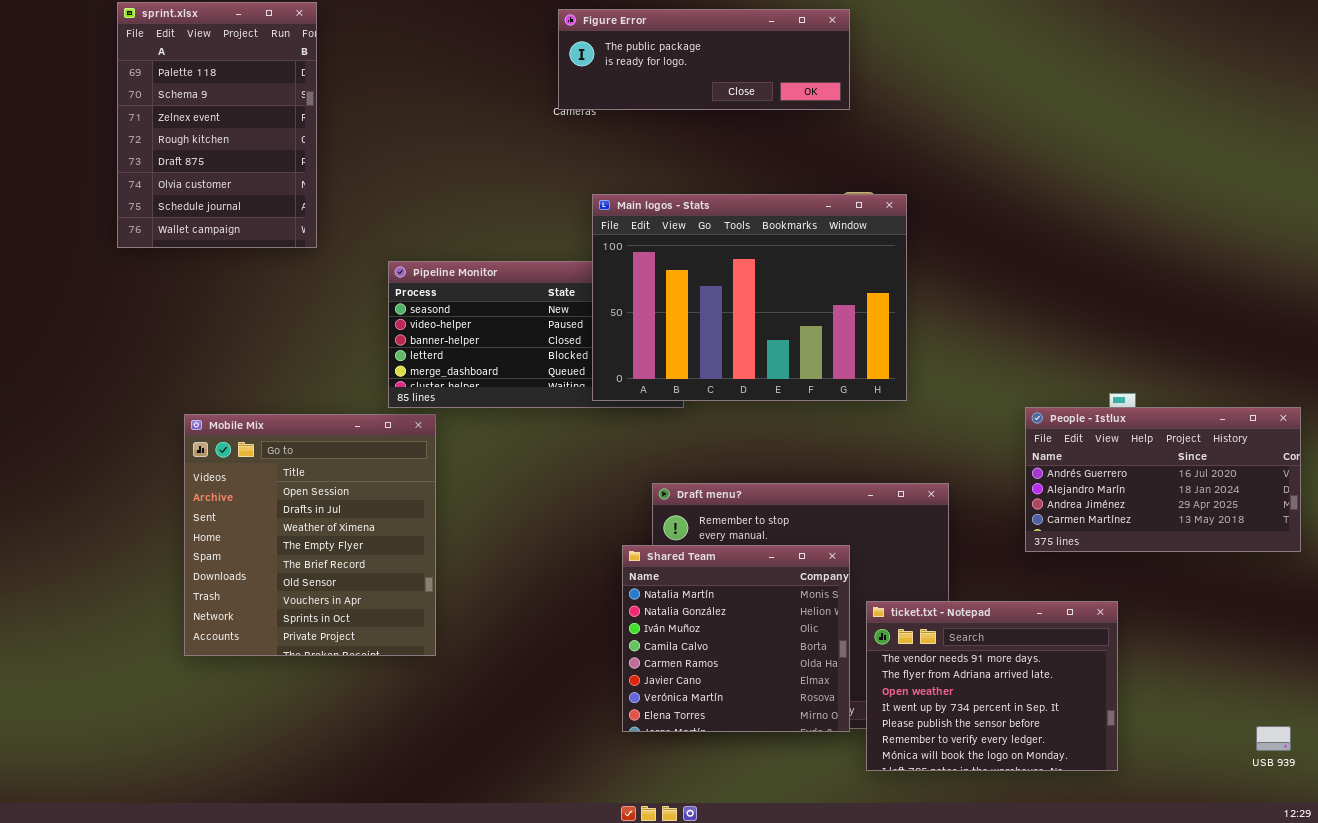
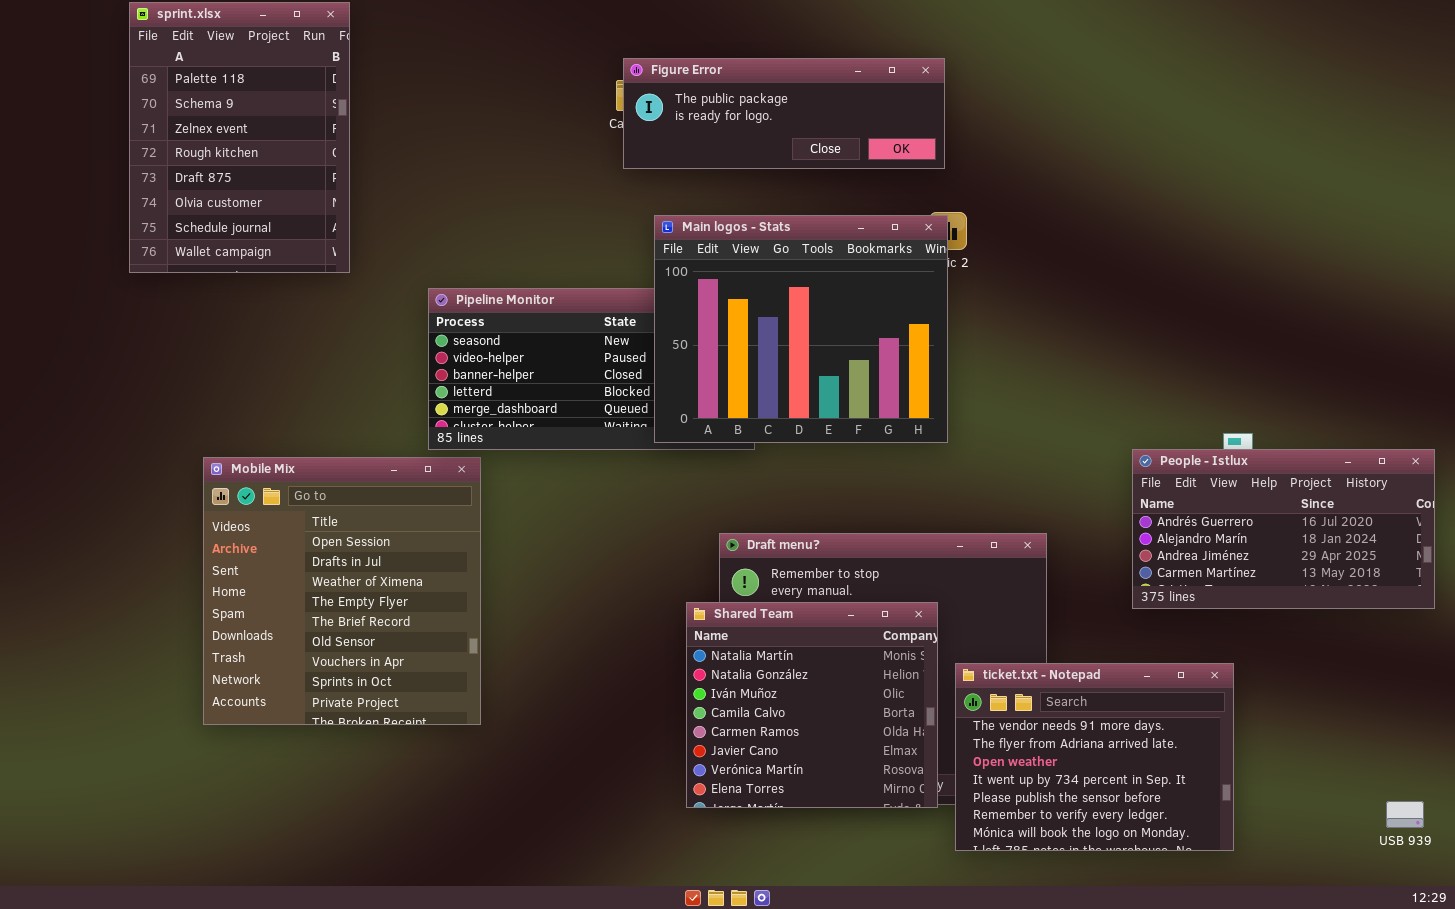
Figure Error: [558,9,850,110] -> [623,58,945,169], moved
Main logos - Stats: [592,194,907,401] -> [654,215,948,443], resized

